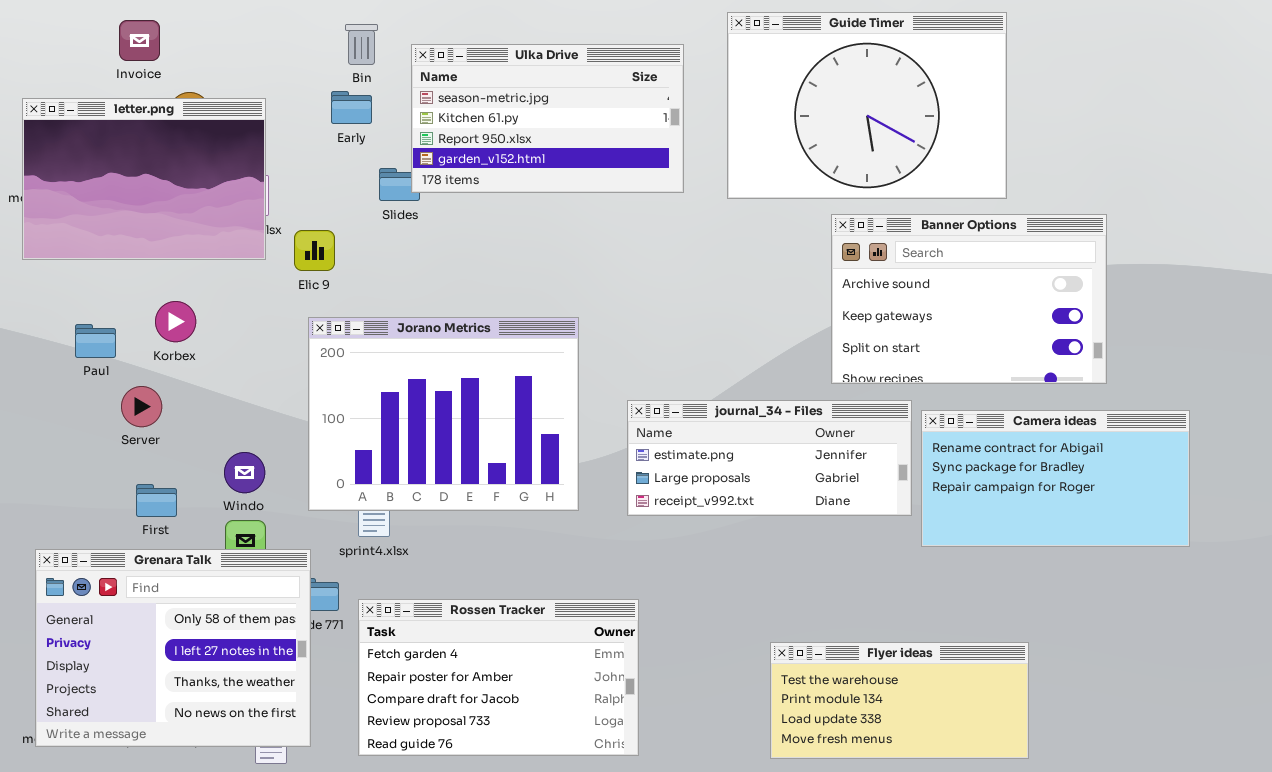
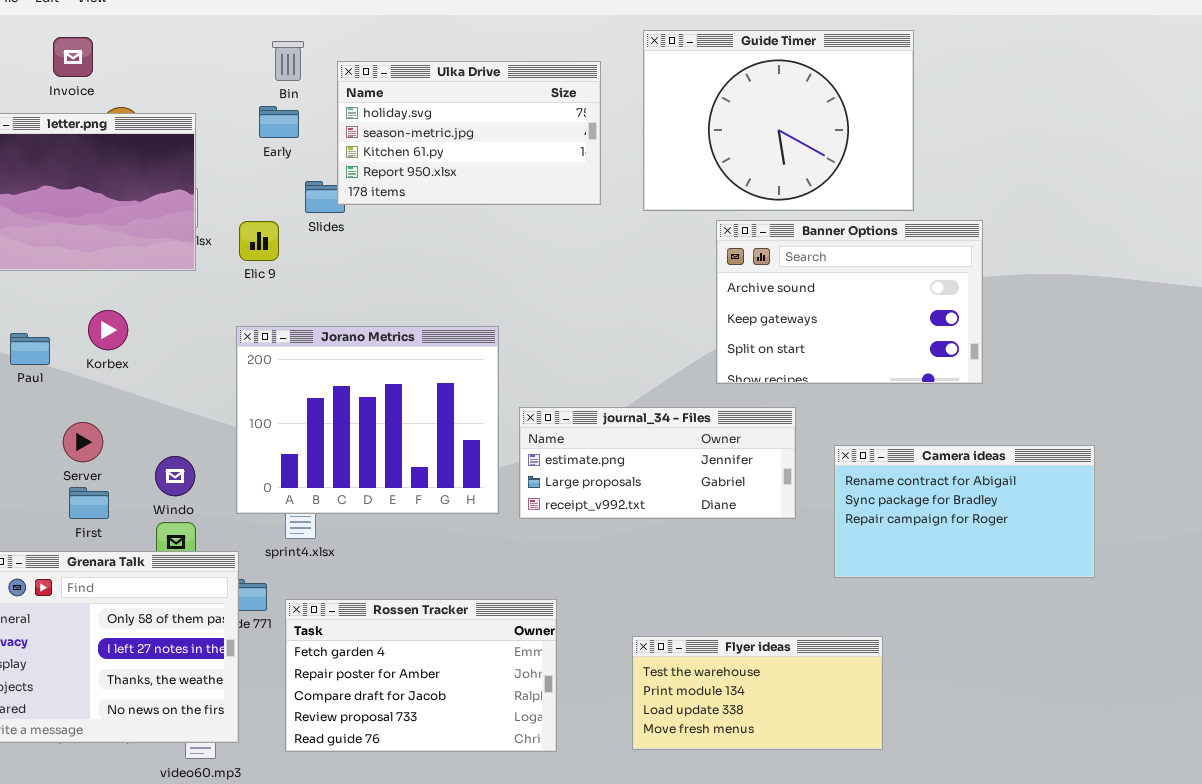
Ulka Drive: [411,44,684,193] -> [337,61,601,205], scrolled up 1 row
Banner Options: [831,214,1107,384] -> [716,220,983,384], moved
Elic 9: [294,230,335,271] -> [239,221,279,261], moved
Server: [121,386,162,427] -> [63,422,103,462], moved
journal_34 - Files: [627,400,912,516] -> [519,407,796,519], moved
Camera ideas: [921,410,1190,547] -> [834,445,1095,578], moved
Flyer ideas: [770,642,1029,759] -> [632,636,883,750], moved

